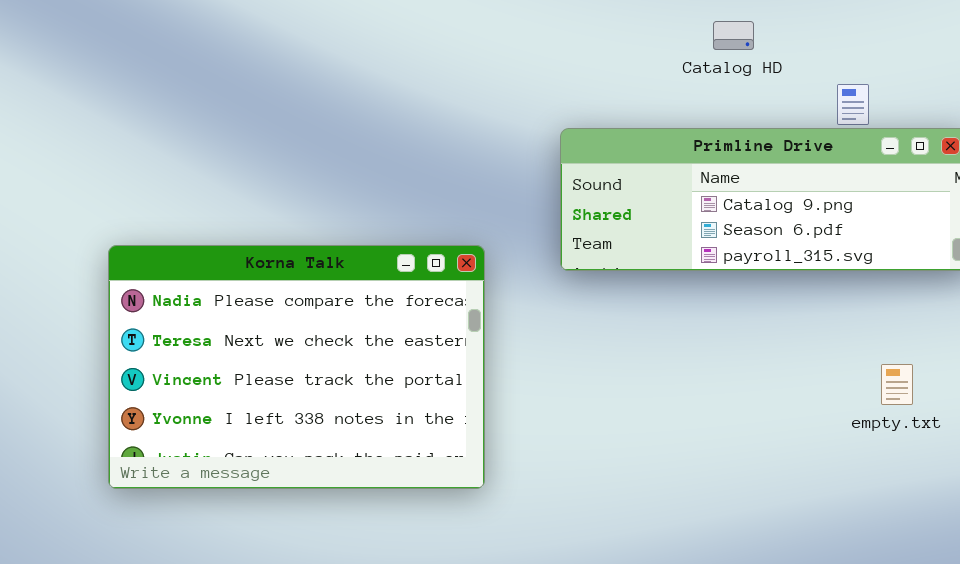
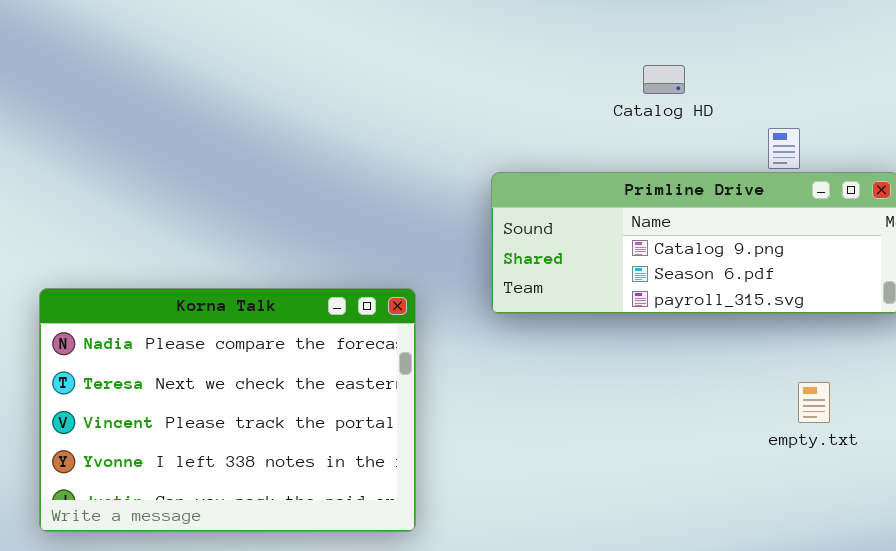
empty.txt: [881,364,913,405] -> [798,382,830,423], moved

